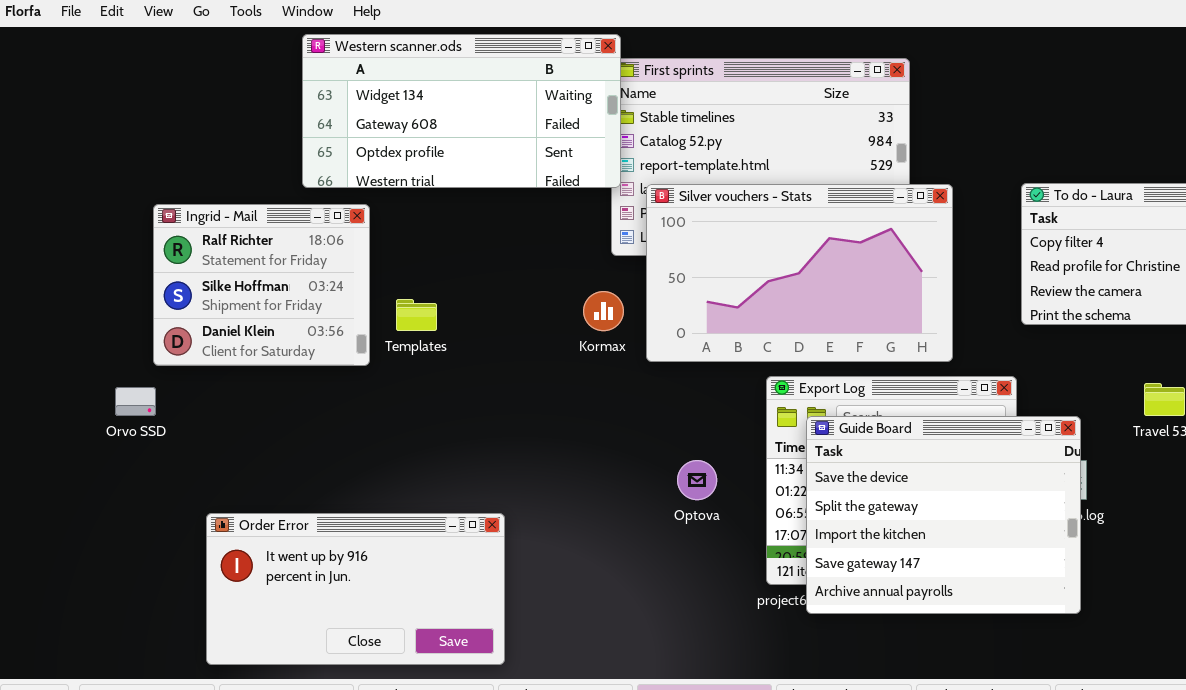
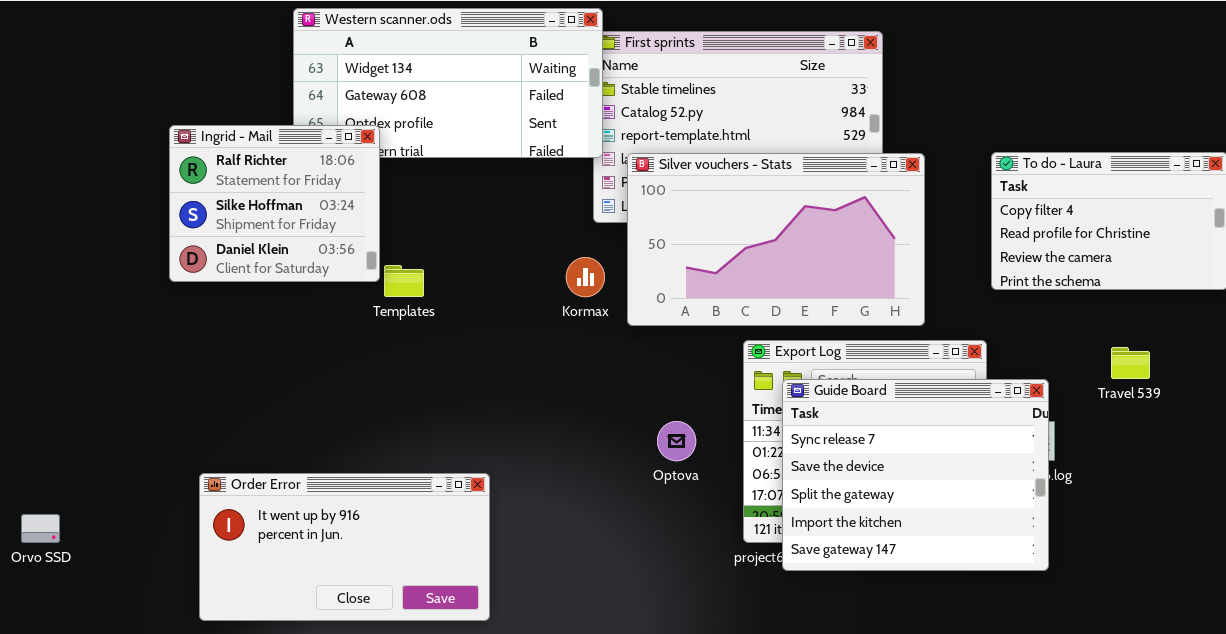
Ingrid - Mail: [153,204,370,366] -> [169,125,380,282], moved
Orvo SSD: [115,387,156,416] -> [21,514,60,543], moved
Guide Board: [806,416,1081,614] -> [782,379,1049,571], scrolled up 1 row

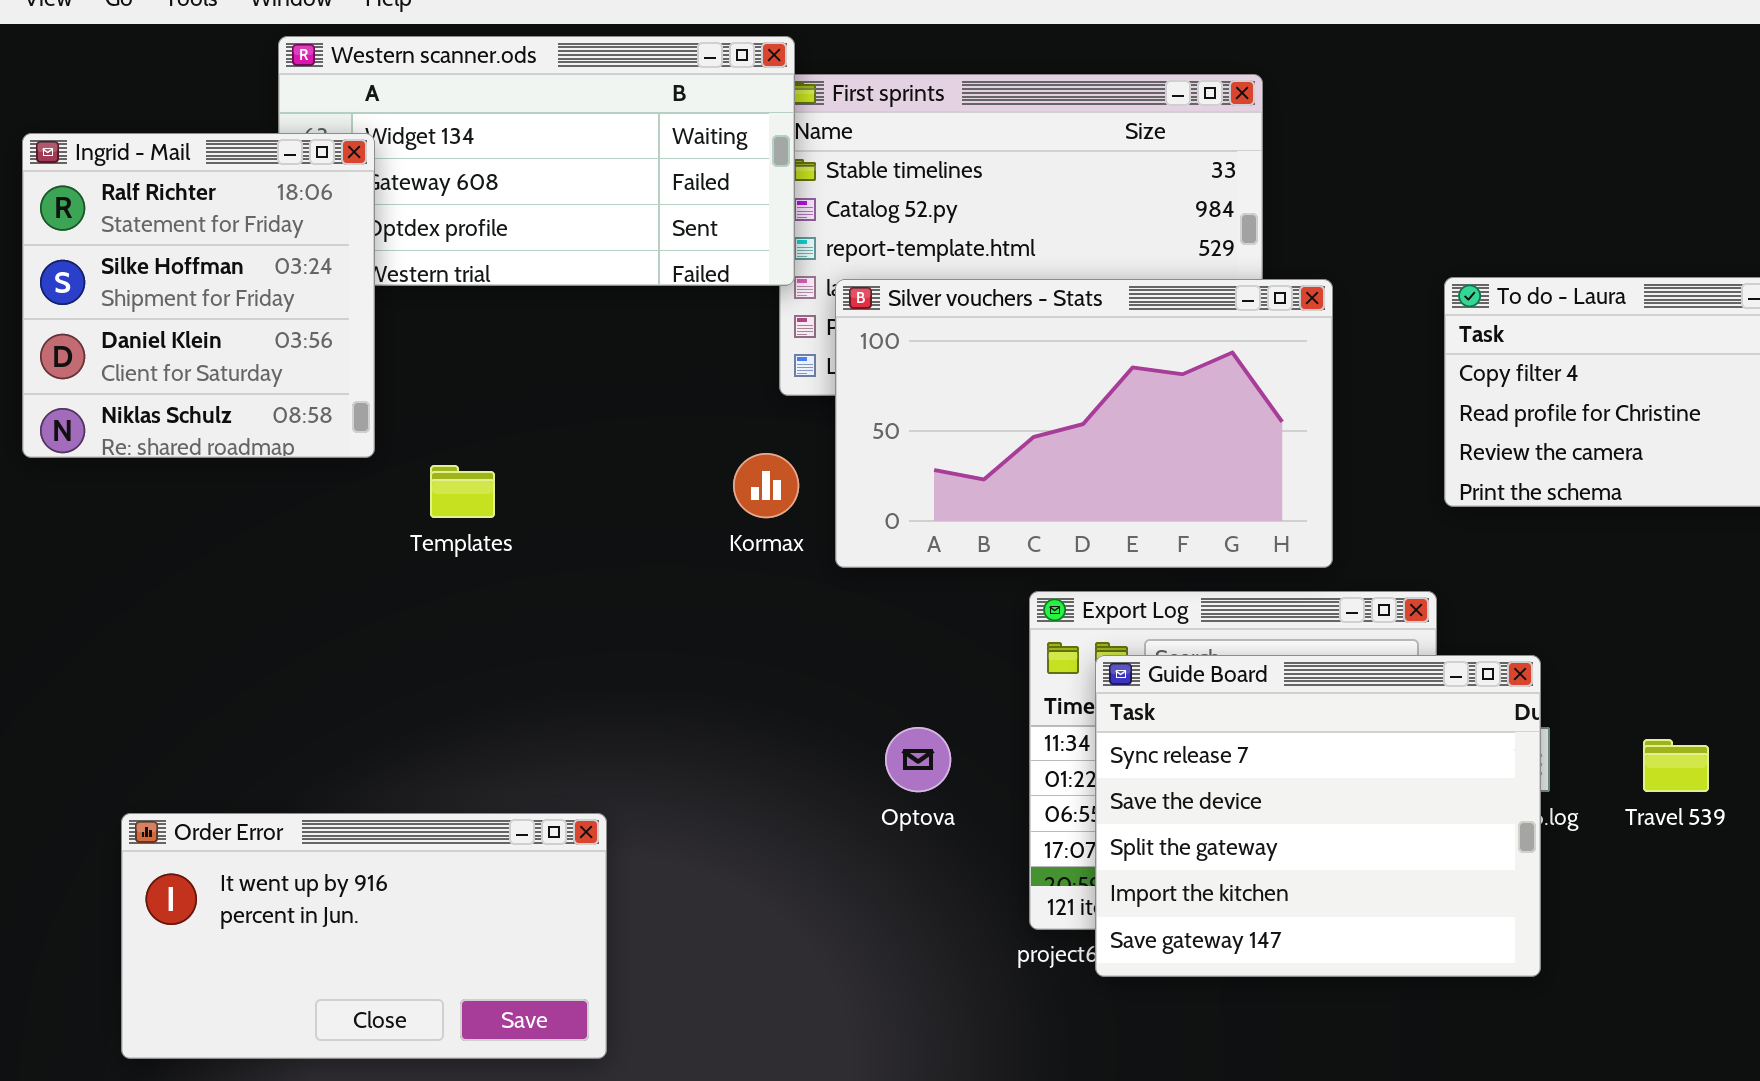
Ingrid - Mail: [169,125,380,282] -> [22,133,375,458], moved, resized
Travel 539: [1111,347,1150,379] -> [1643,739,1709,792], moved

